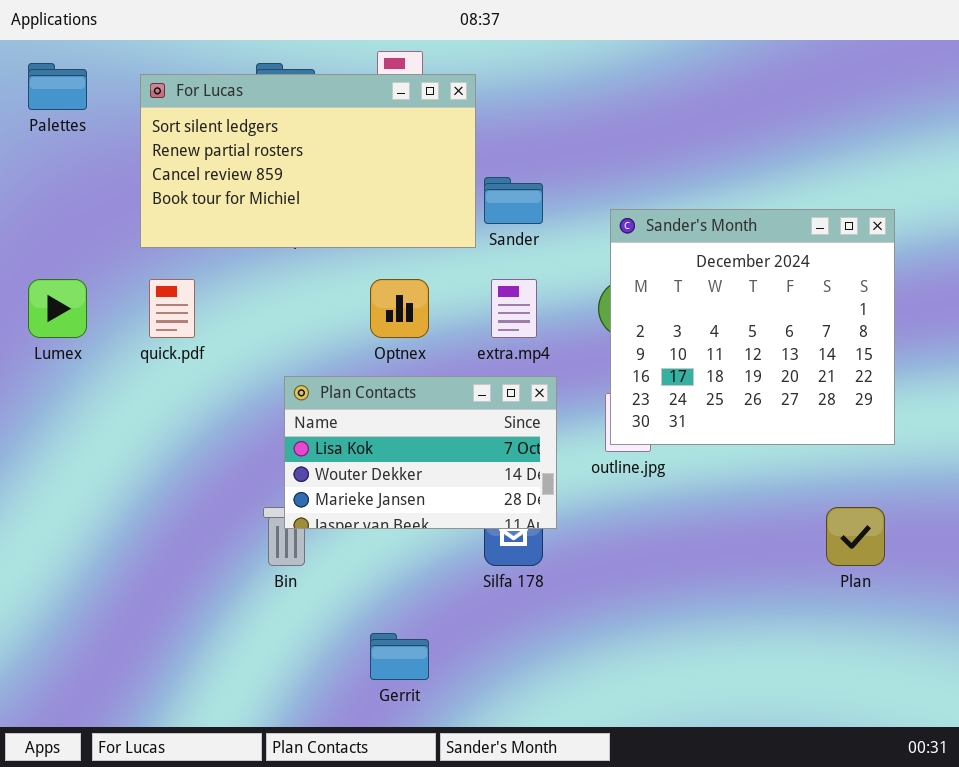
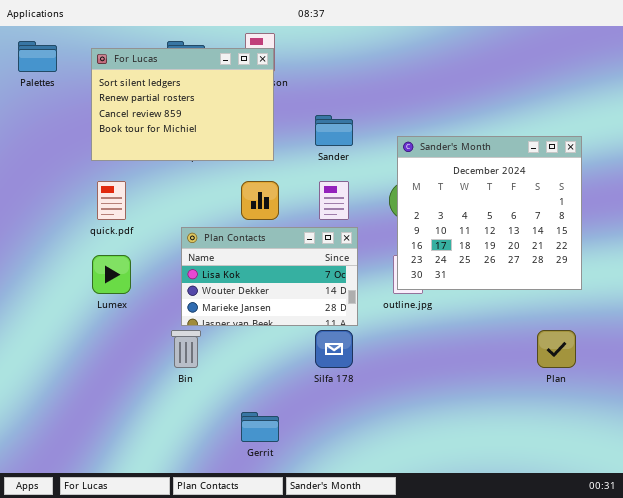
For Lucas: [140,74,476,248] -> [91,48,274,161], resized
Lumex: [28,279,87,338] -> [92,255,131,294], moved
Plan Contacts: [284,376,557,529] -> [181,227,358,326], moved

